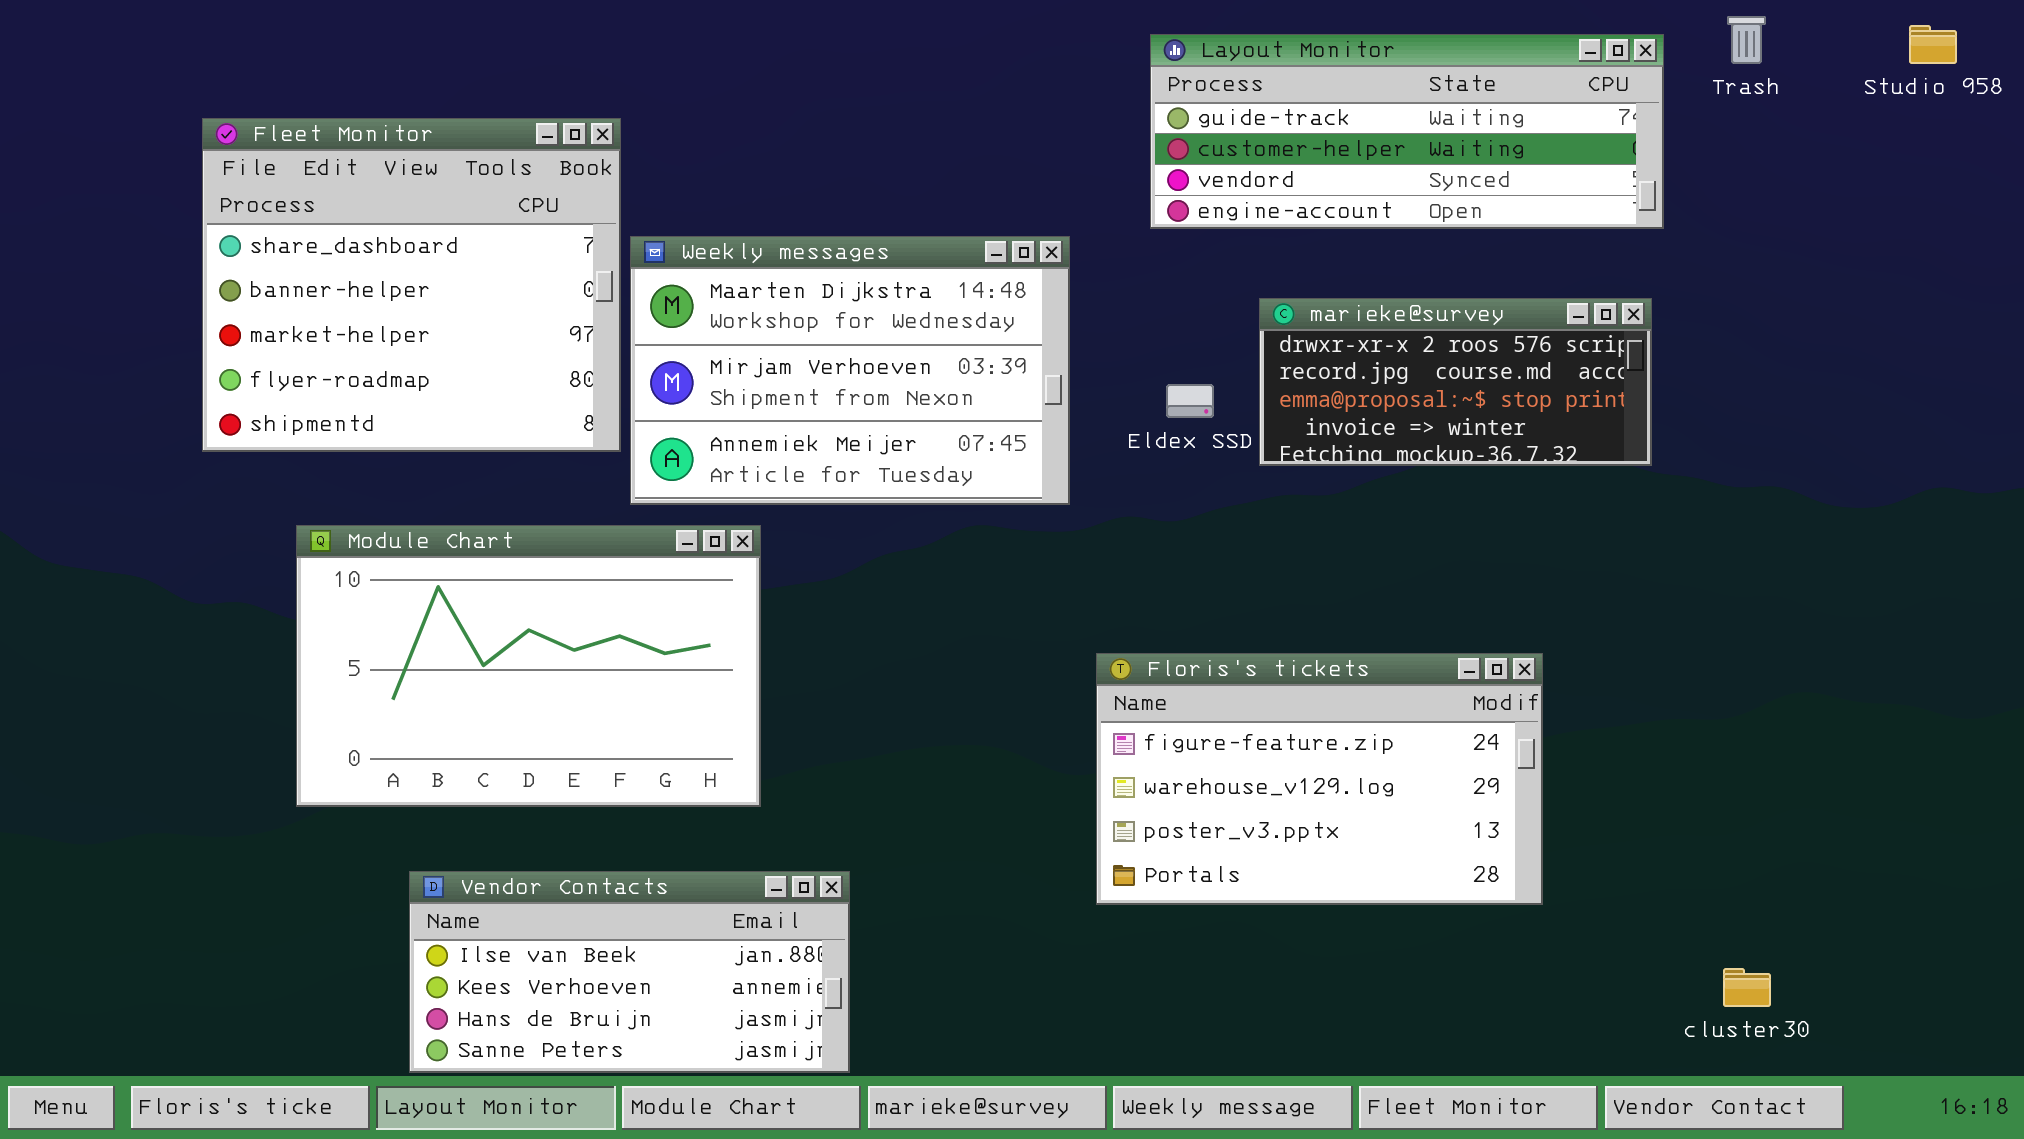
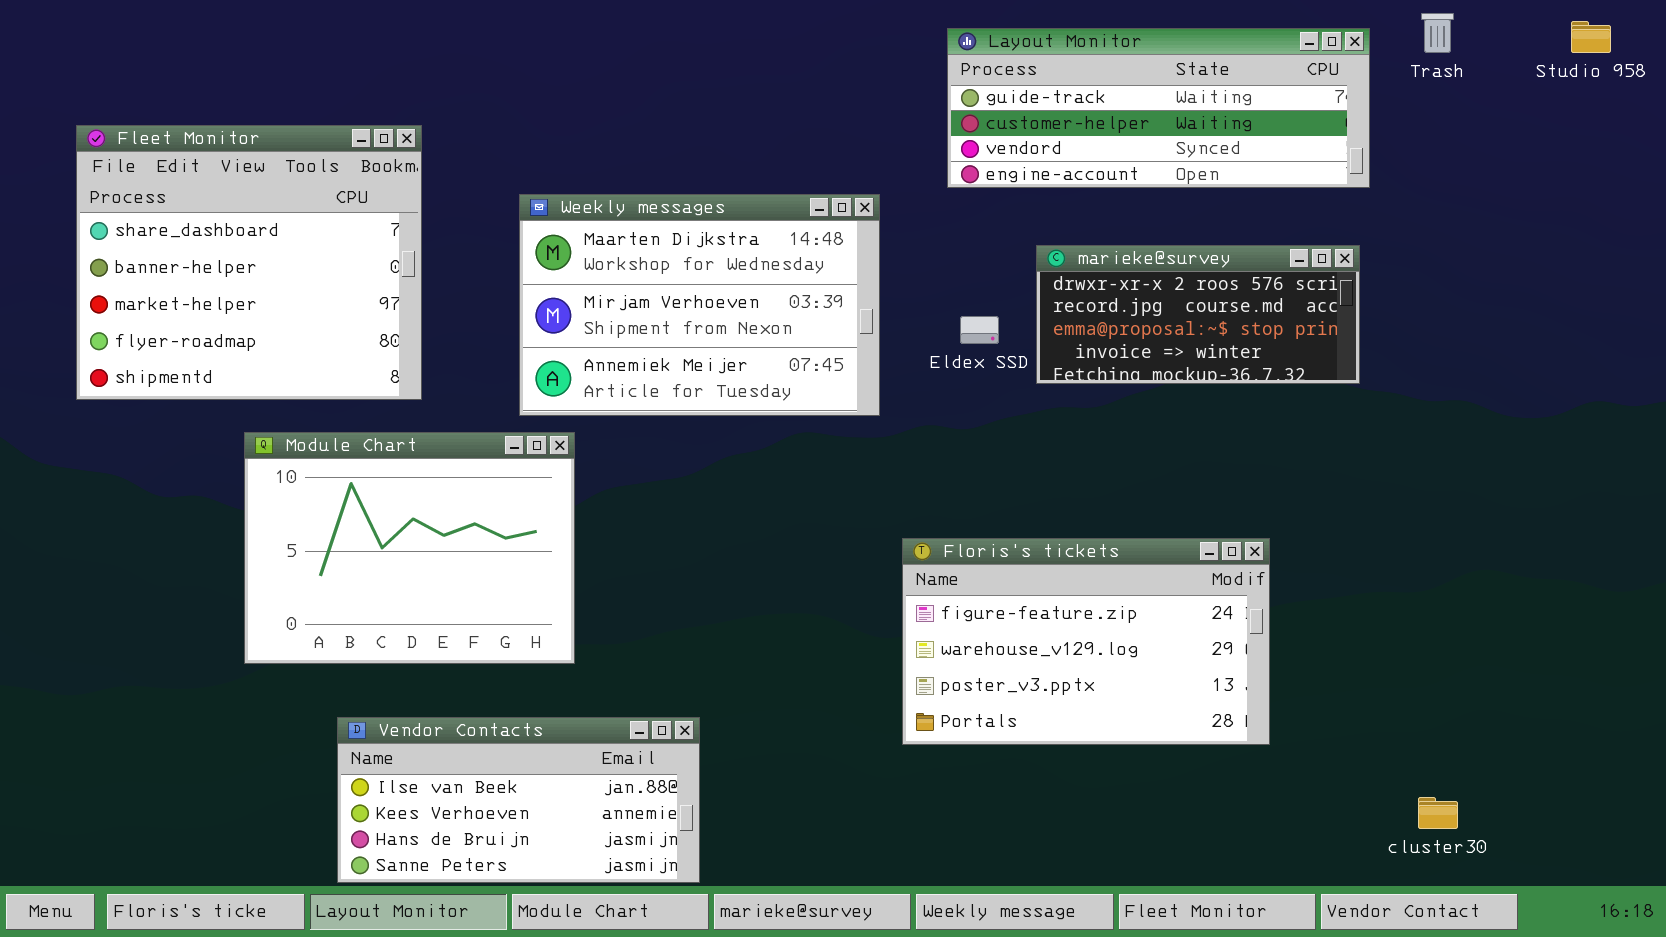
Fleet Monitor: [202,118,621,452] -> [76,125,422,400], moved
Module Chart: [296,525,761,807] -> [244,432,575,664], resized

